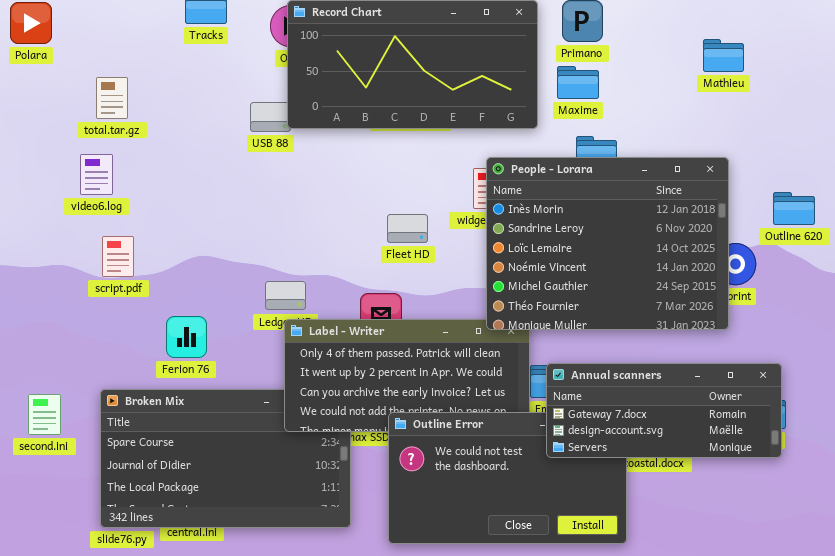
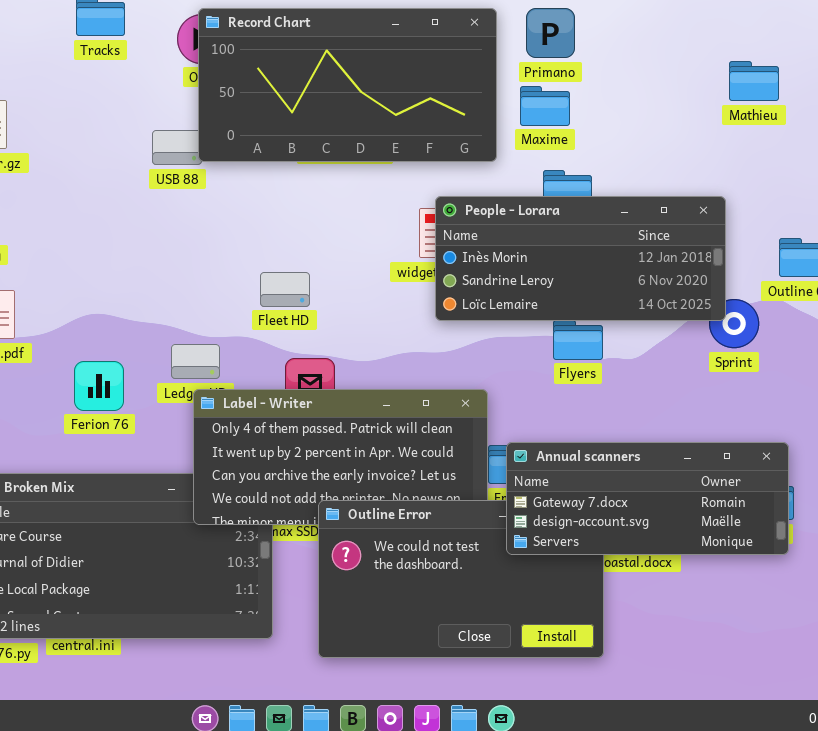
Mathieu: [703,39,744,72] -> [729,61,779,101], moved
People - Lorara: [486,157,729,330] -> [435,196,726,321], resized
Fleet HD: [387,214,428,243] -> [260,272,310,307], moved
Ferion 76: [166,316,207,358] -> [74,361,124,411], moved

